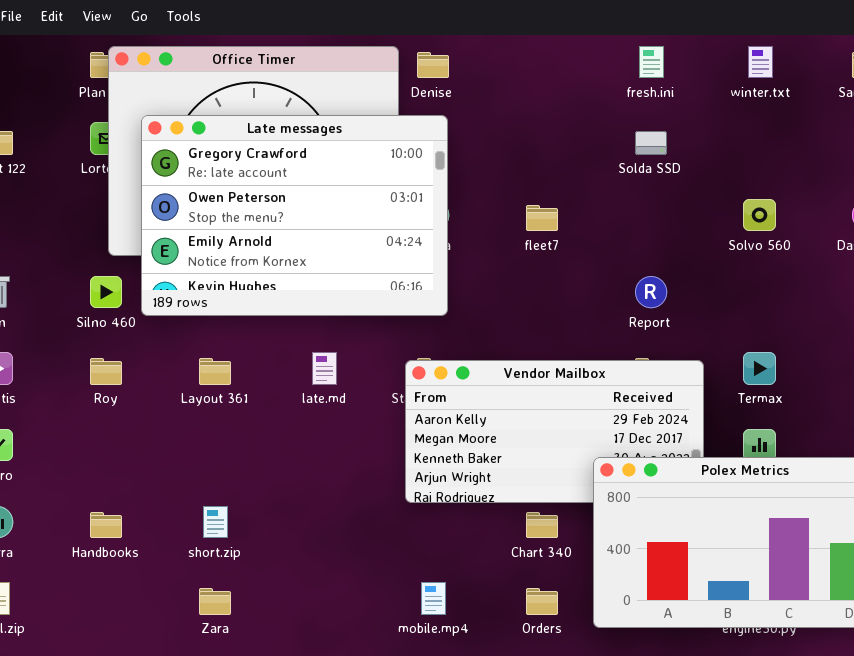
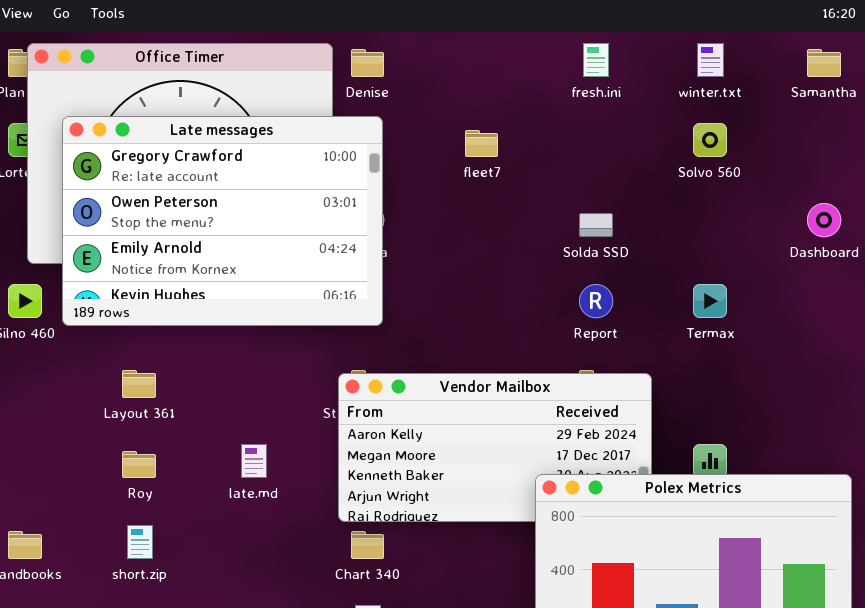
Solda SSD: [635,131,667,155] -> [579,213,613,237], moved
Solvo 560: [743,199,776,231] -> [693,123,727,157], moved
fleet7: [526,205,558,231] -> [465,130,498,157], moved
late.md: [312,352,337,385] -> [241,444,267,478], moved
Termax: [743,352,776,385] -> [693,284,727,318], moved
Roy: [90,358,122,385] -> [122,451,156,478], moved
Chart 340: [526,512,558,538] -> [351,531,384,559], moved

